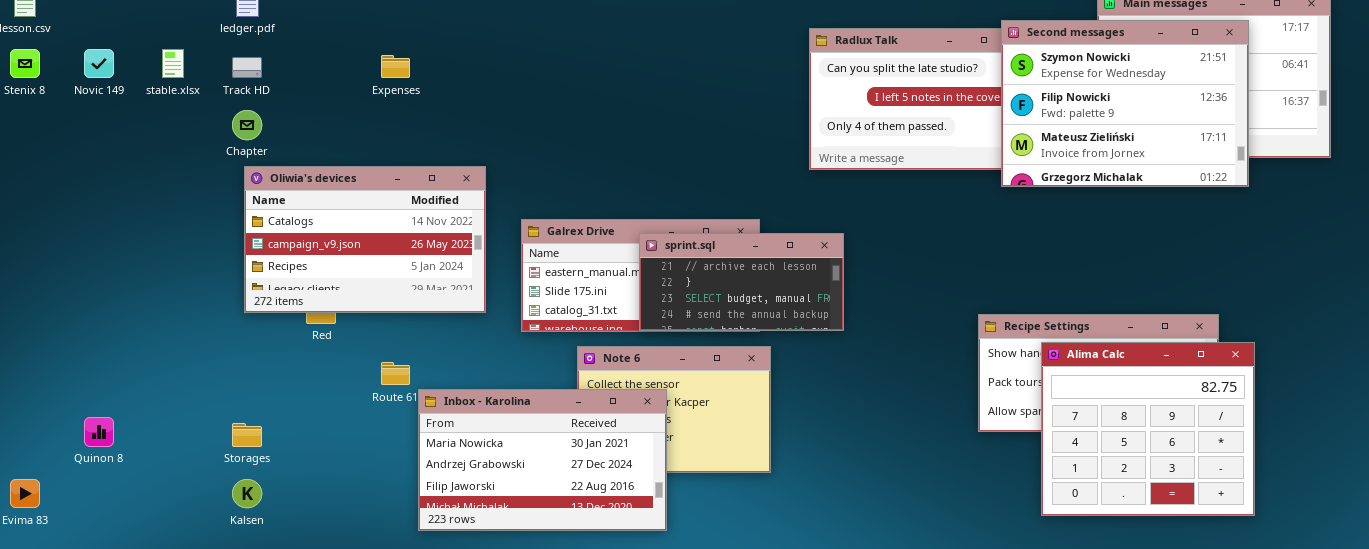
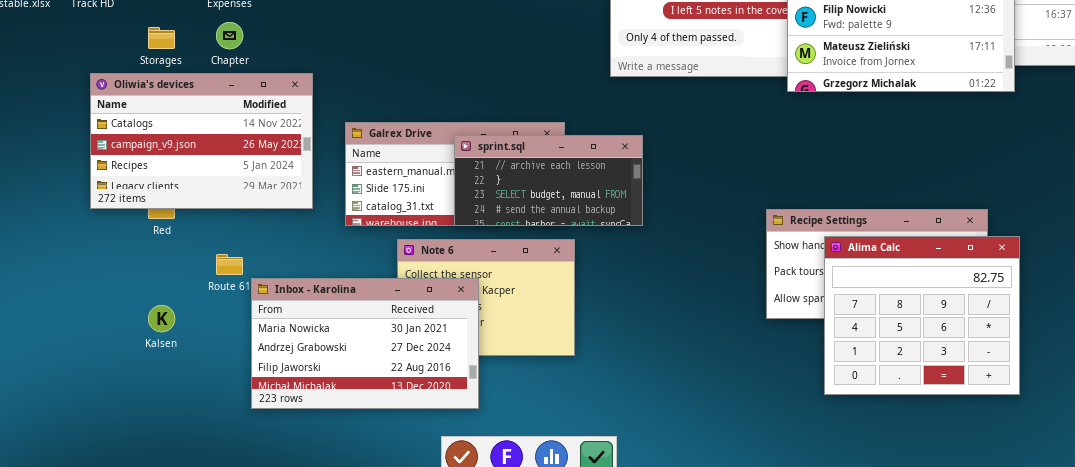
Chapter: [232,110,262,140] -> [216,22,243,49], moved
Storages: [232,423,262,447] -> [148,27,175,49], moved
Kalsen: [232,479,262,508] -> [148,305,175,332], moved

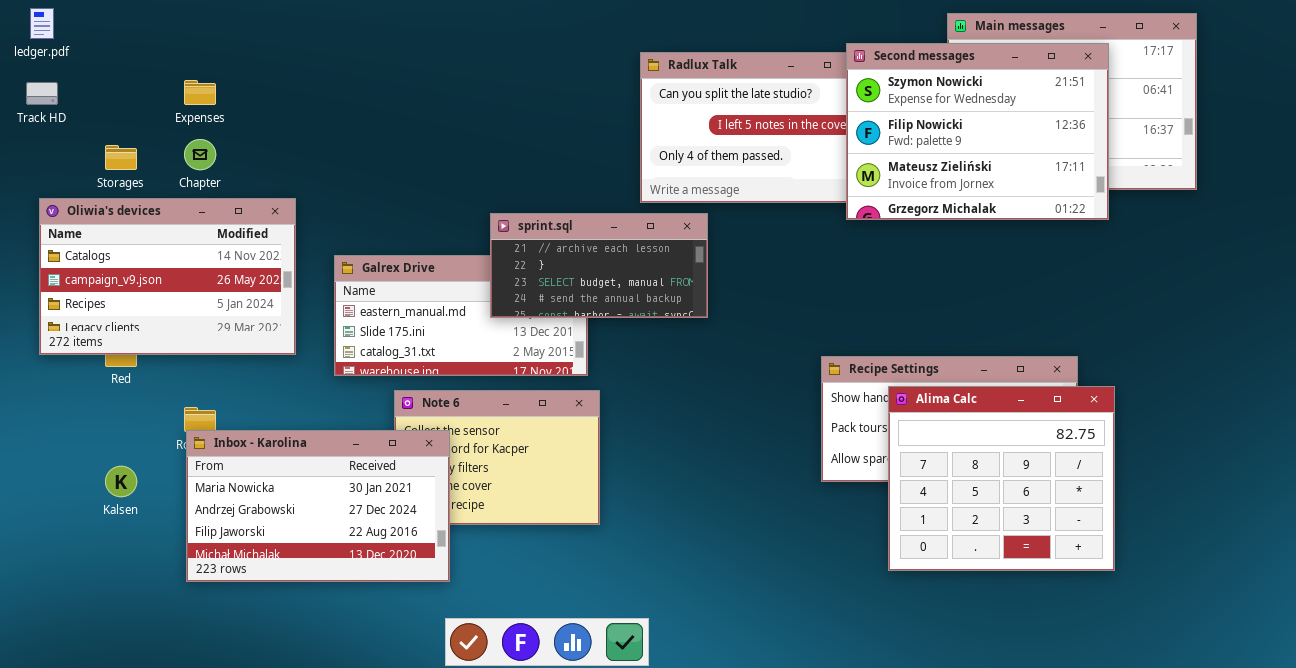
sprint.sql: [454,135,643,226] -> [490,213,708,318], moved
Inbox - Karolina: [251,278,479,409] -> [186,430,450,582], moved

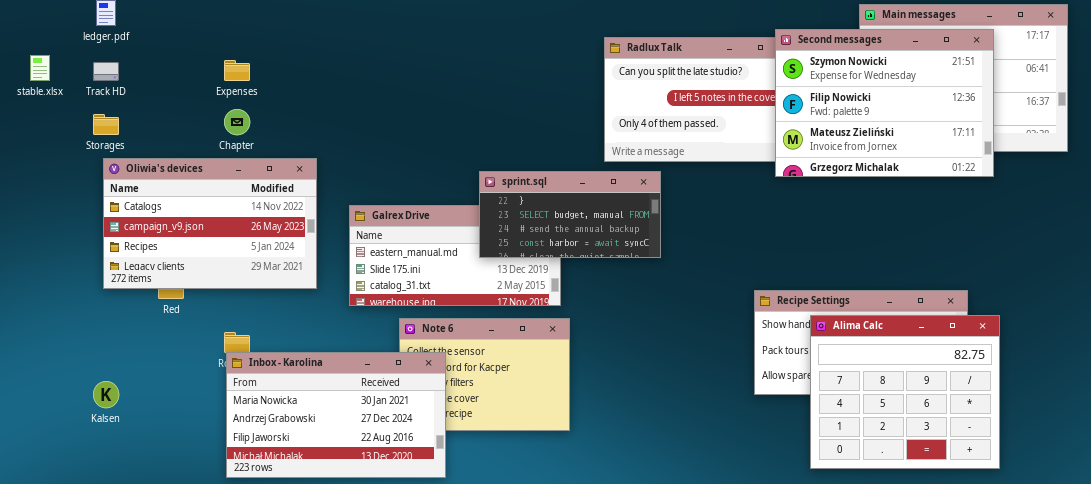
Storages: [105,145,137,170] -> [93,114,119,135], moved
sprint.sql: [490,213,708,318] -> [479,171,661,258], scrolled down 1 row
Kalsen: [105,466,137,497] -> [93,381,119,408], moved

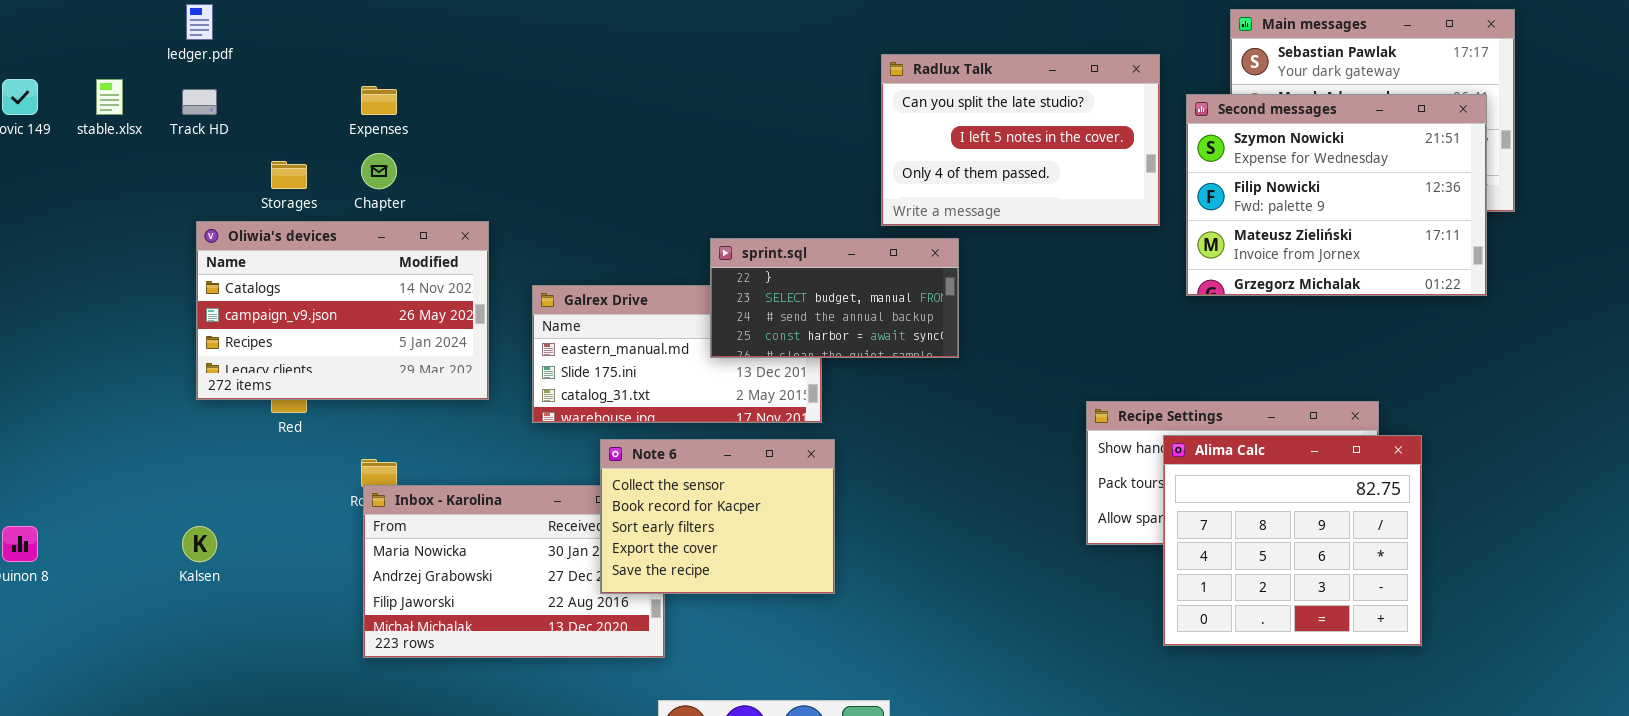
Second messages: [775,29,994,177] -> [1186,94,1487,296], moved
Storages: [93,114,119,135] -> [271,161,307,189], moved
Note 6: [399,318,570,431] -> [600,439,835,594], raised

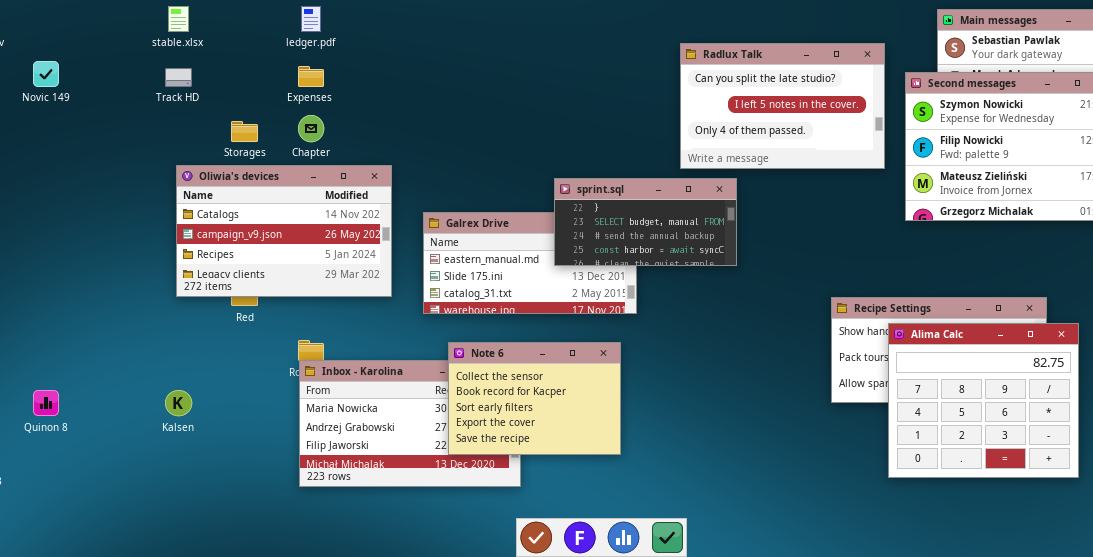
ledger.pdf: [186,4,213,40] -> [301,6,321,32], moved
stable.xlsx: [96,79,123,115] -> [168,6,189,32], moved
Note 6: [600,439,835,594] -> [448,342,621,455], moved

